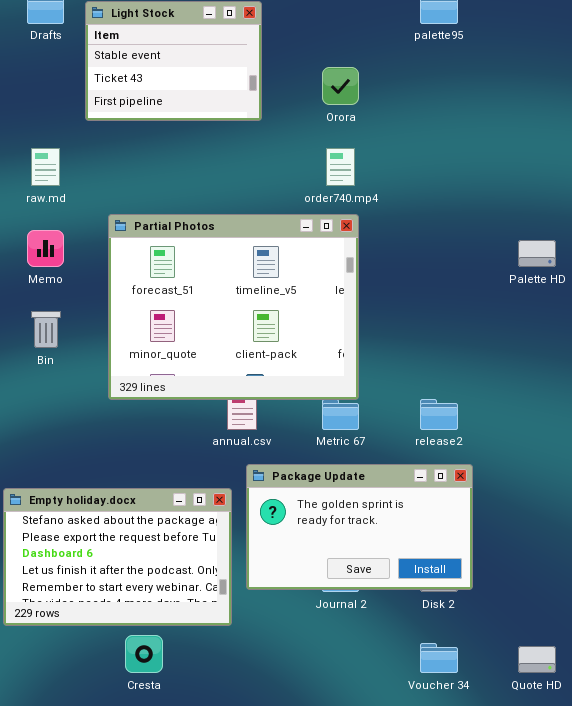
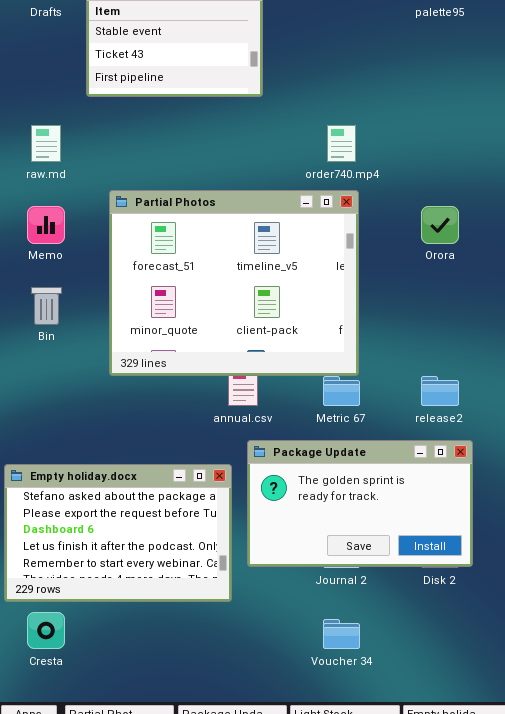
Orora: [322,67,359,105] -> [421,206,459,244], moved
Cresta: [125,635,163,673] -> [27,612,65,649], moved
Voucher 34: [420,643,458,673] -> [323,619,360,649], moved

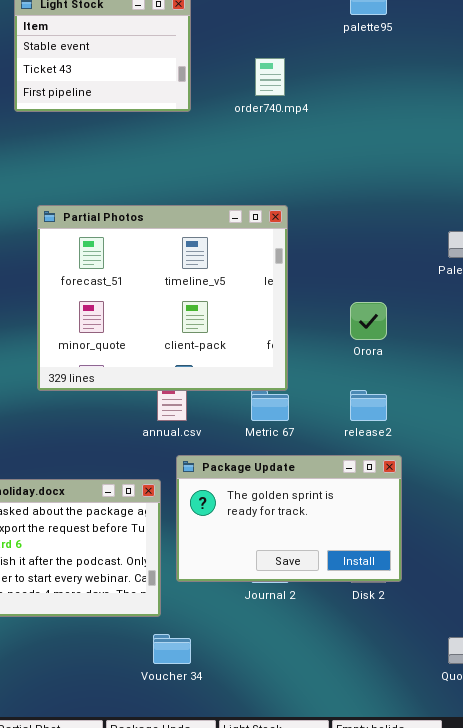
order740.mp4: [327,125,356,162] -> [255,58,285,96], moved
Orora: [421,206,459,244] -> [350,302,387,340], moved
Voucher 34: [323,619,360,649] -> [153,634,191,664], moved

